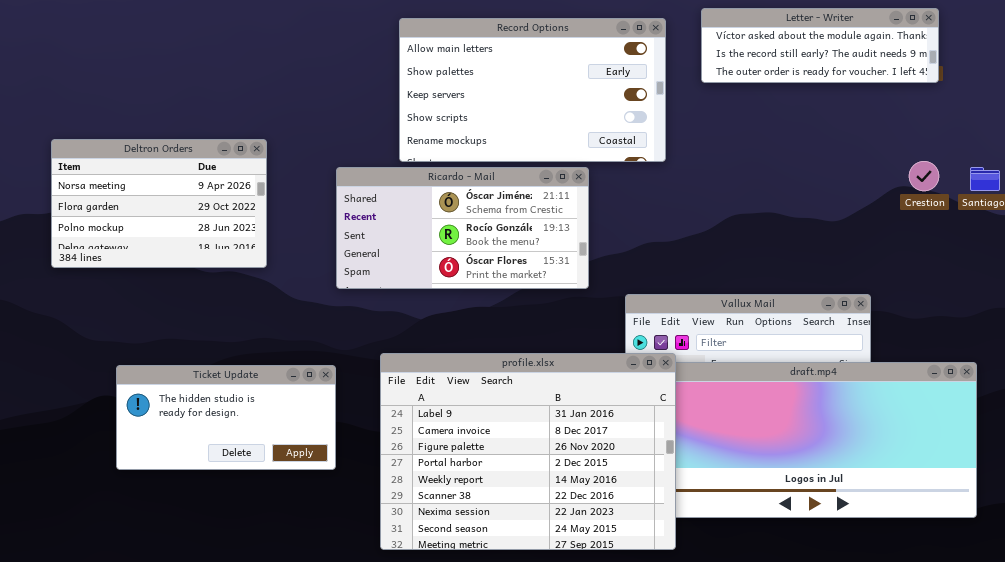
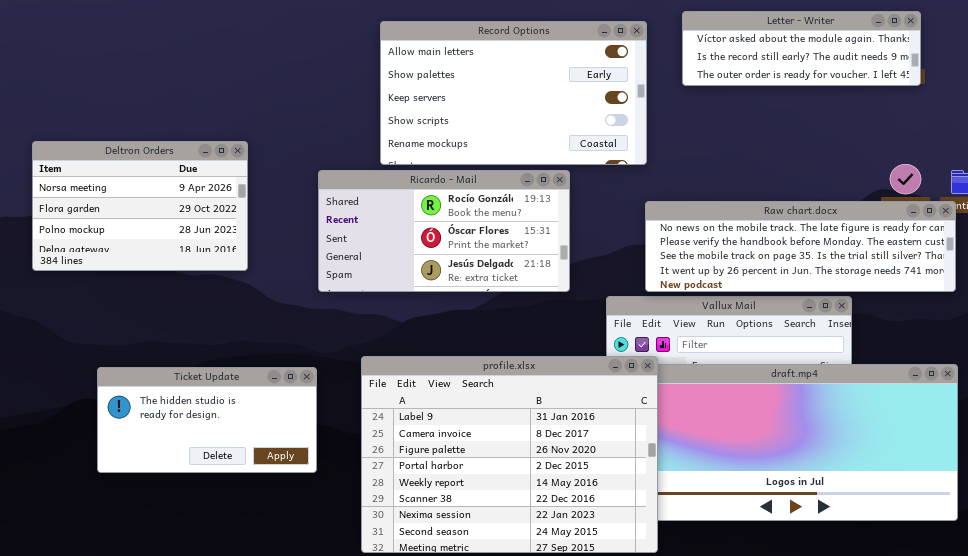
Ricardo - Mail: [336,167,589,289] -> [318,170,570,292], scrolled down 1 row
Raw chart.docx: none -> [645,201,956,292], opened

